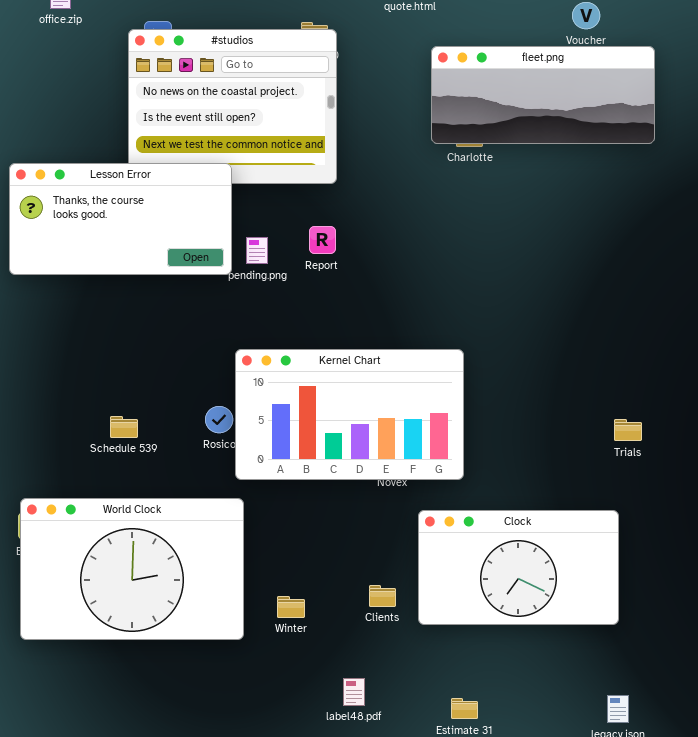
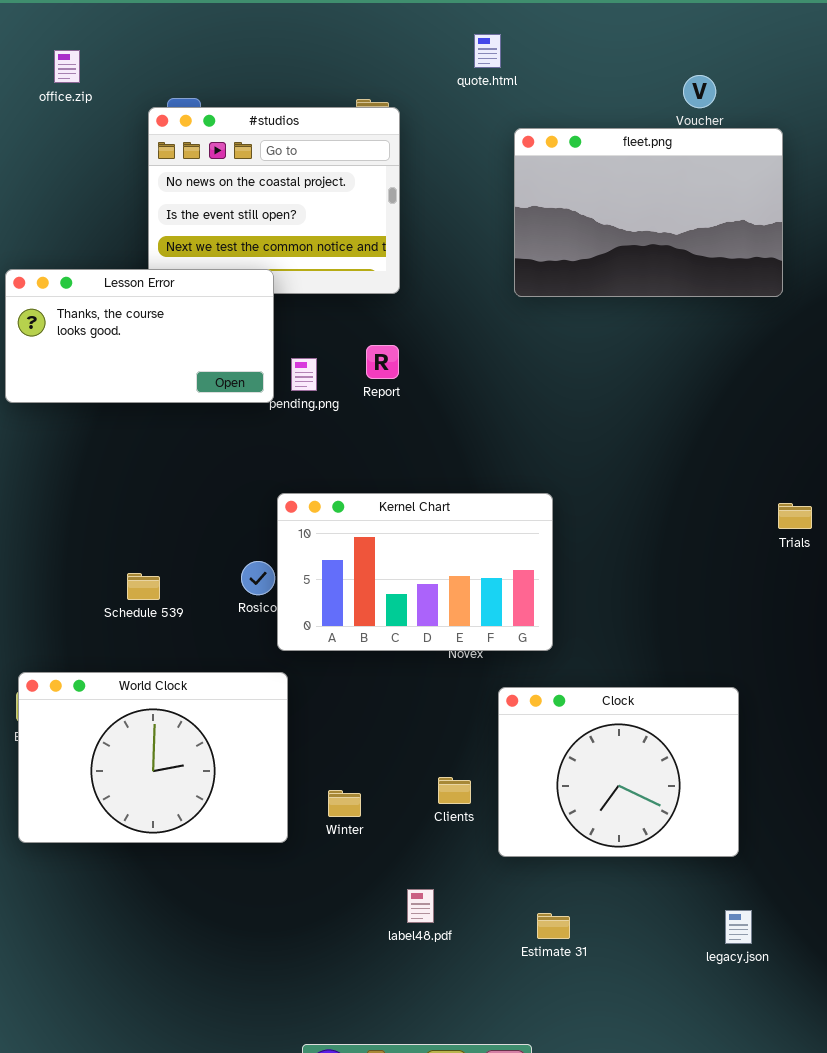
fleet.png: [431,46,655,144] -> [514,128,783,297], resized
Trials: [614,419,642,441] -> [778,503,812,529], moved
Clock: [418,510,619,625] -> [498,687,739,857], resized

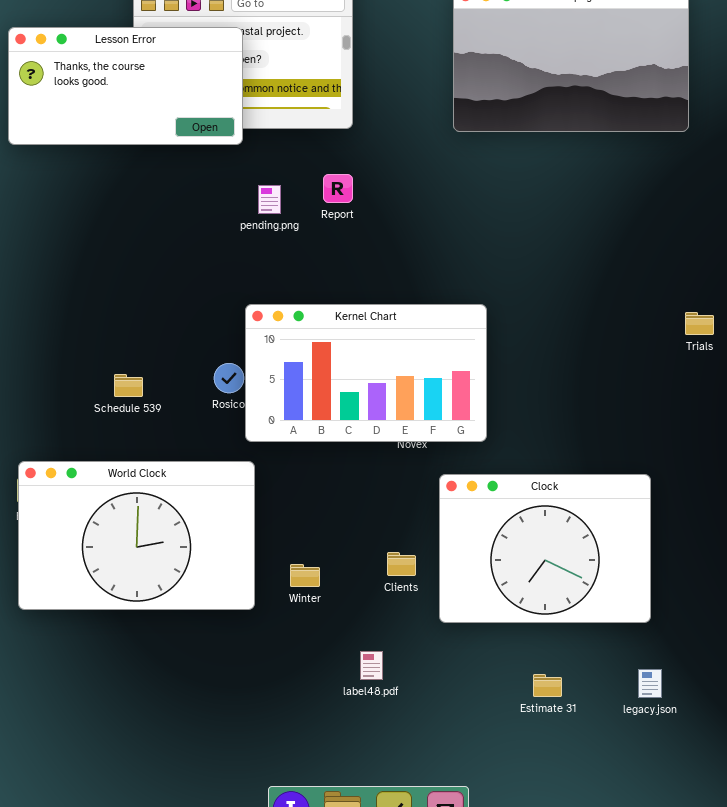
Lesson Error: [5,269,274,403] -> [8,27,243,145], moved
Estimate 31: [537,913,570,939] -> [533,674,562,697], moved

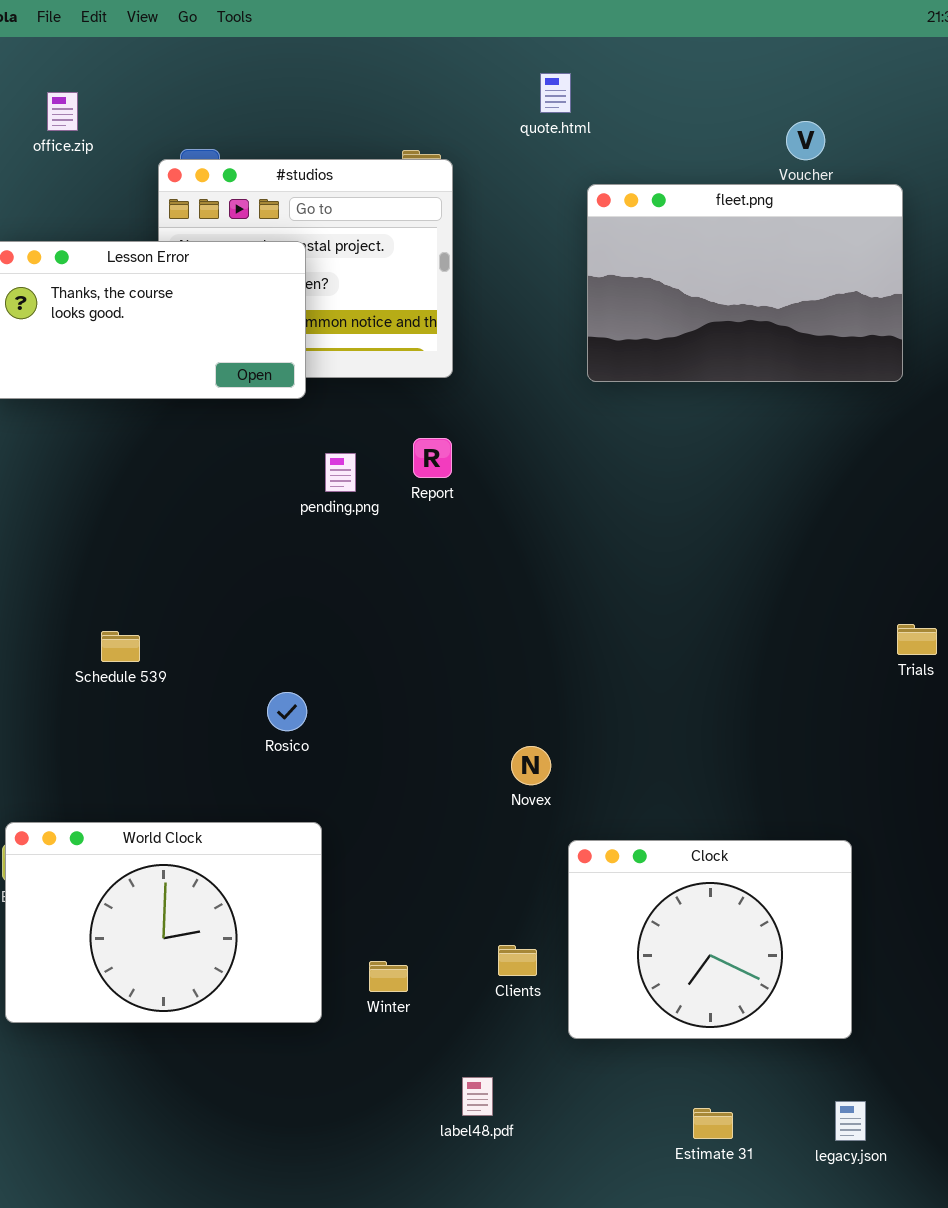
Kernel Chart: [245,304,487,442] -> none, closed
Schedule 539: [114,374,143,397] -> [101,631,140,662], moved

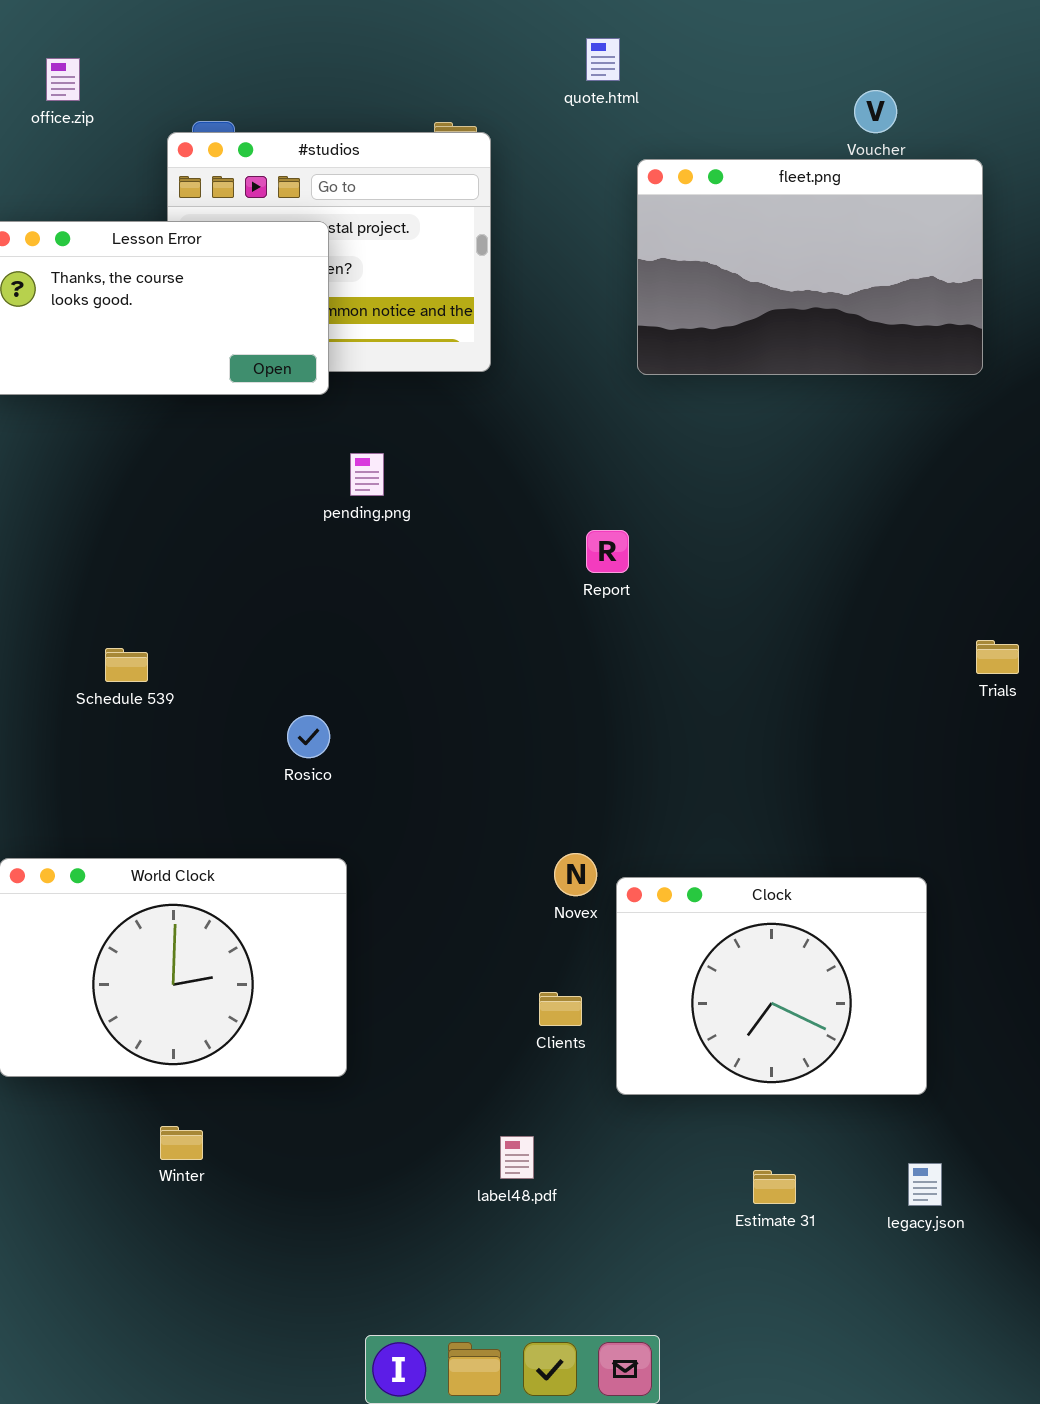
Report: [413,438,452,478] -> [586,530,629,573], moved
Novex: [511,746,551,785] -> [554,853,597,896], moved
Winter: [369,961,408,992] -> [160,1126,203,1160], moved

